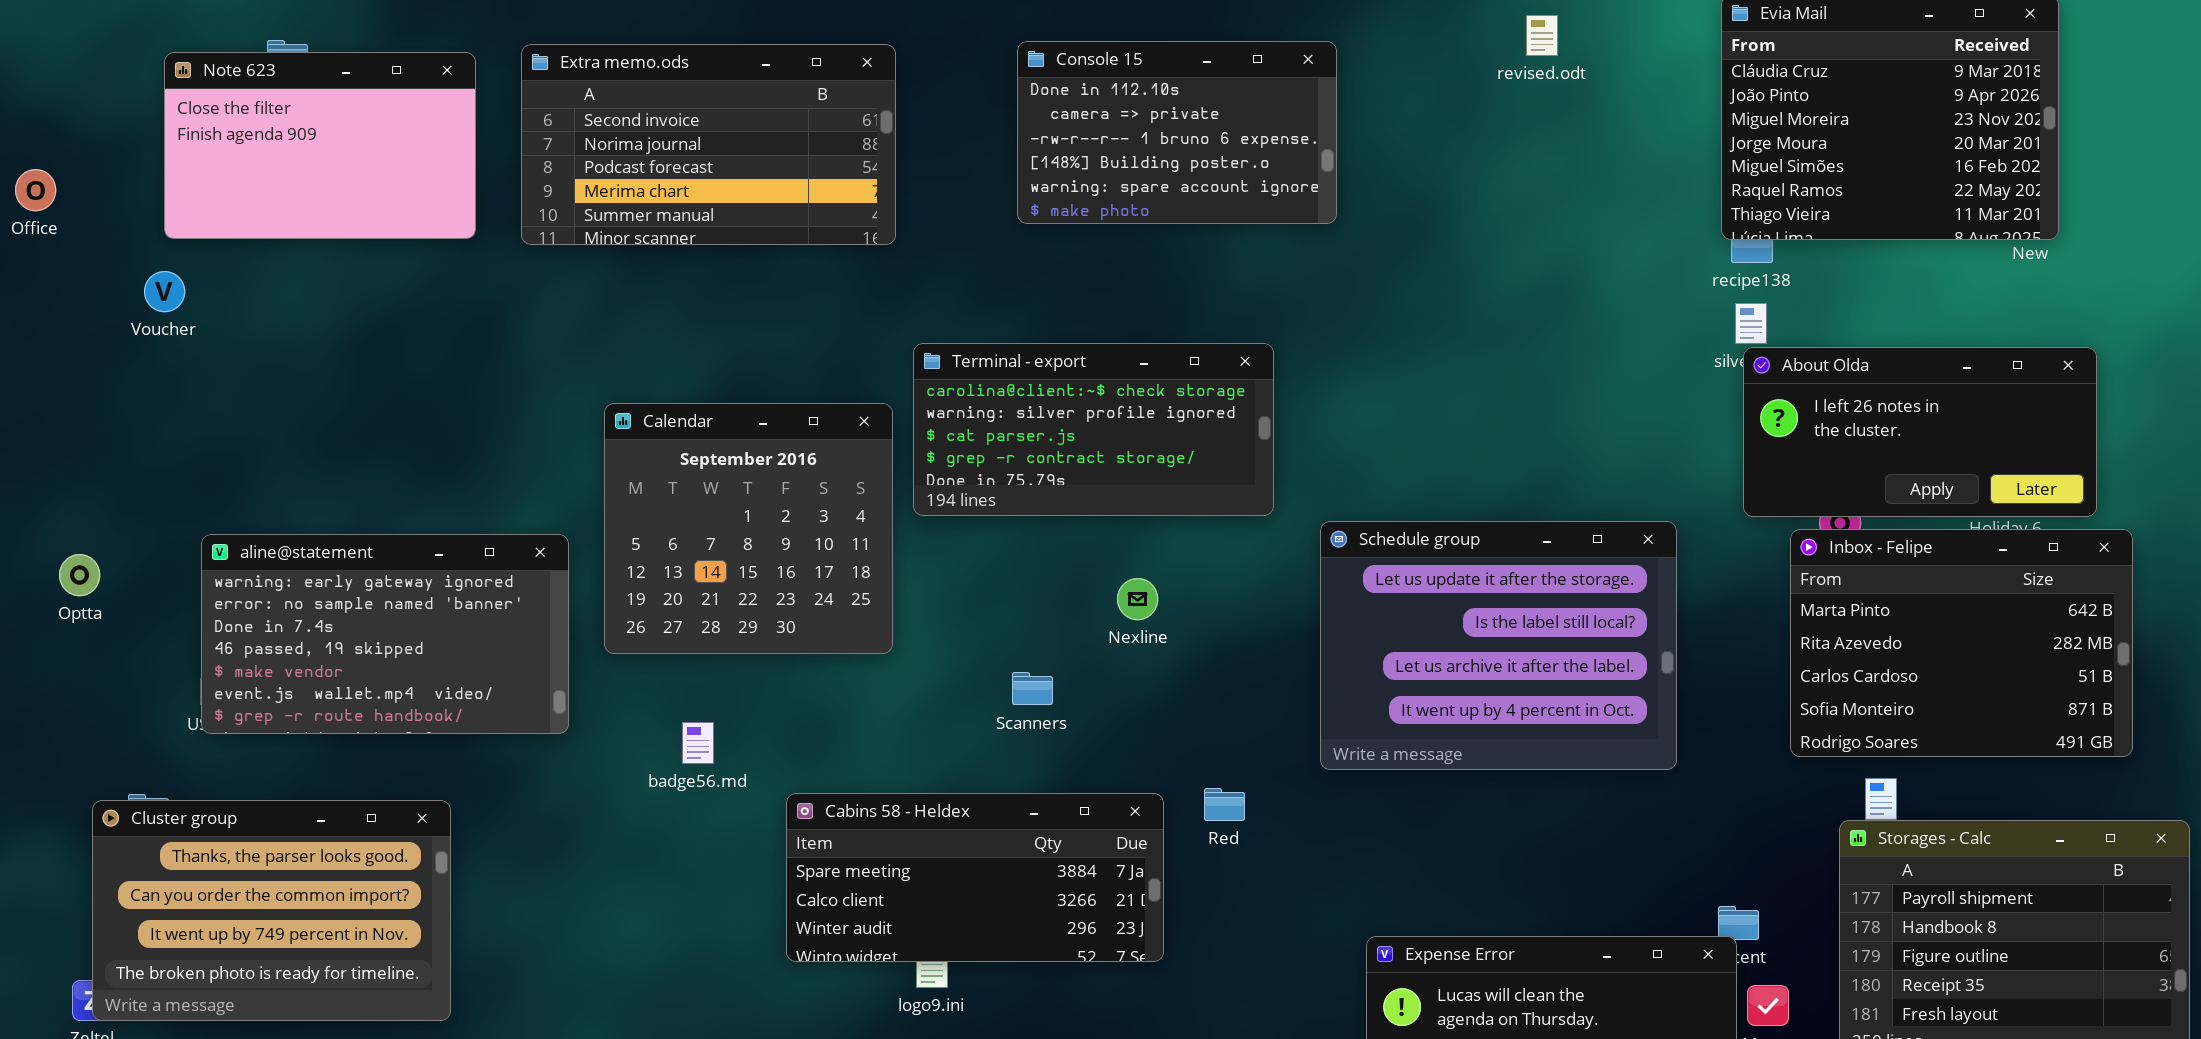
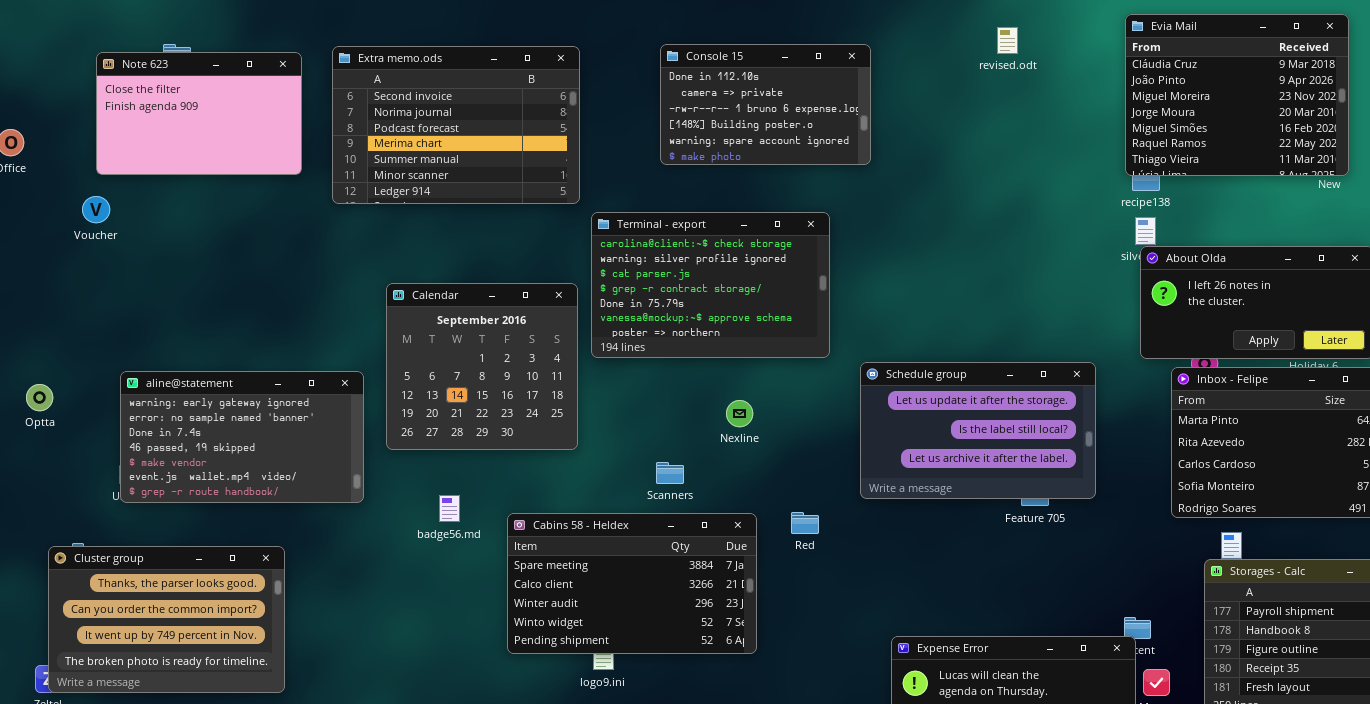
Extra memo.ods: [521,44,896,245] -> [332,46,580,204], resized
Terminal - export: [913,343,1274,516] -> [591,212,830,358], resized
Schedule group: [1320,521,1677,770] -> [860,362,1096,499], resized
Red: [1204,788,1245,821] -> [791,512,819,534], moved
Cabins 58 - Heldex: [786,793,1164,962] -> [507,513,757,654], resized

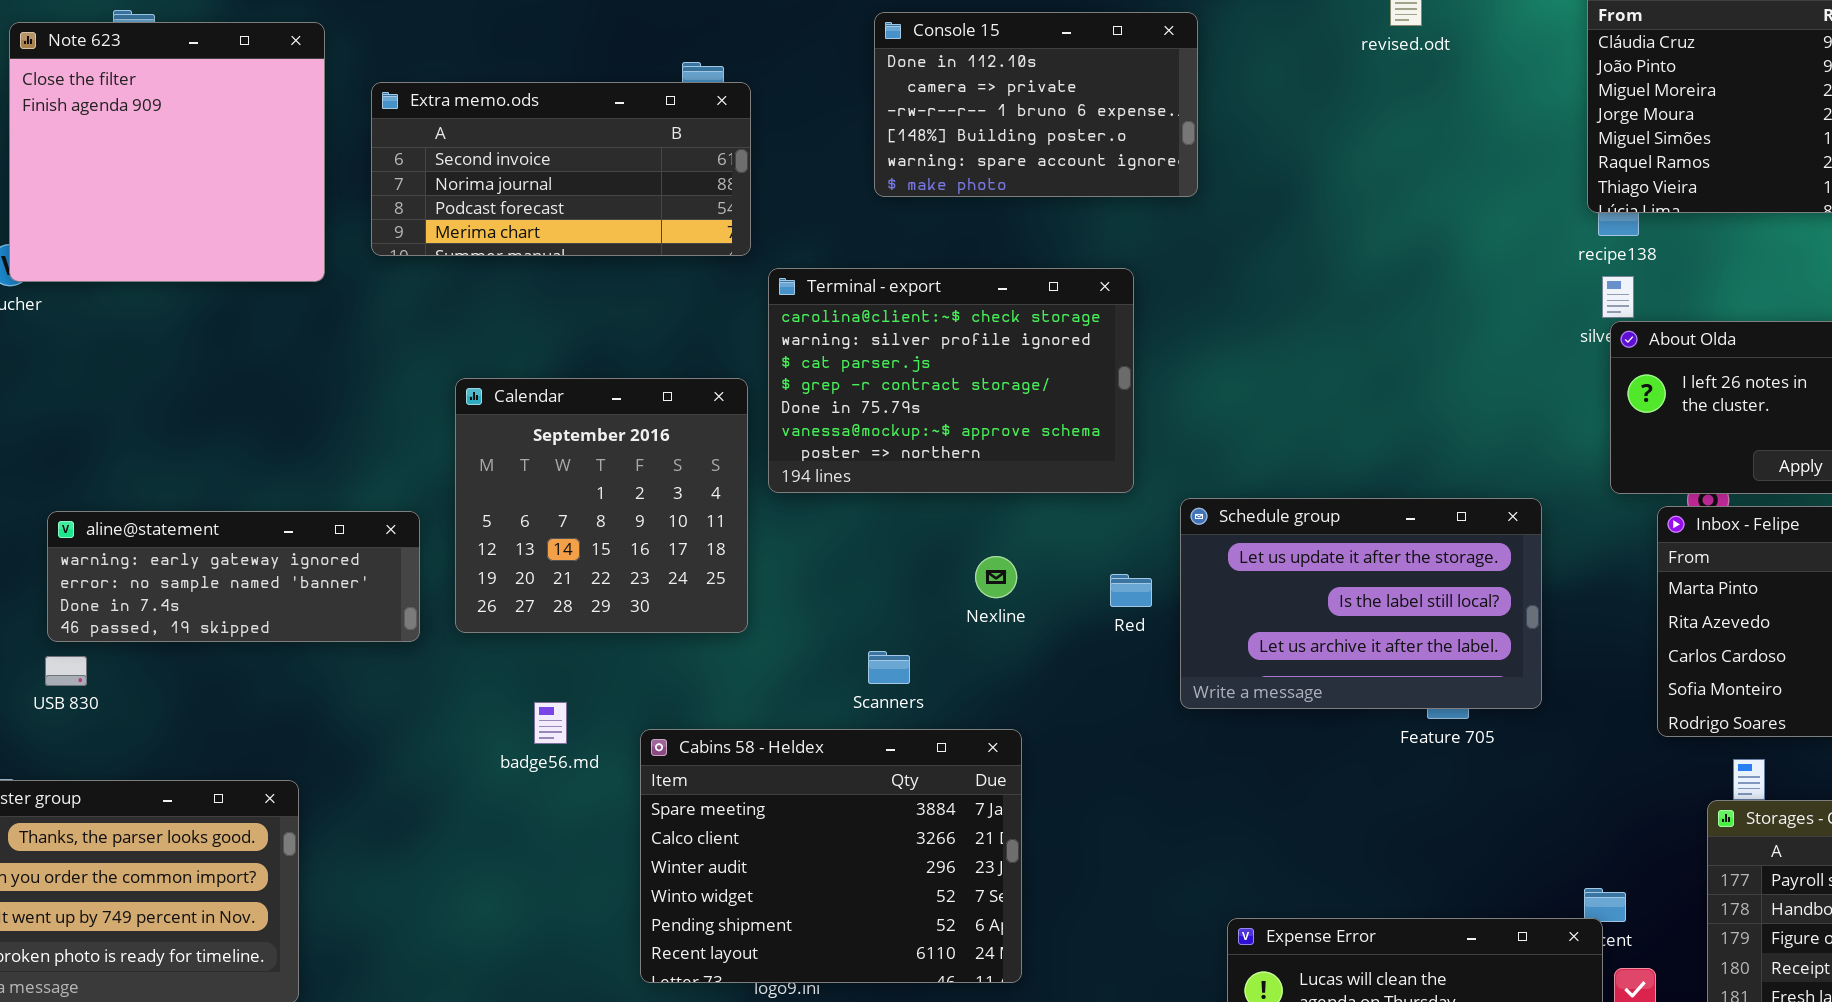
Extra memo.ods: [332,46,580,204] -> [371,82,751,256], resized
Note 623: [96,52,302,175] -> [9,22,325,282], resized
aline@statement: [120,371,364,503] -> [47,511,420,642], resized
Red: [791,512,819,534] -> [1110,574,1152,607], moved
Cabins 58 - Heldex: [507,513,757,654] -> [640,729,1022,983], resized

